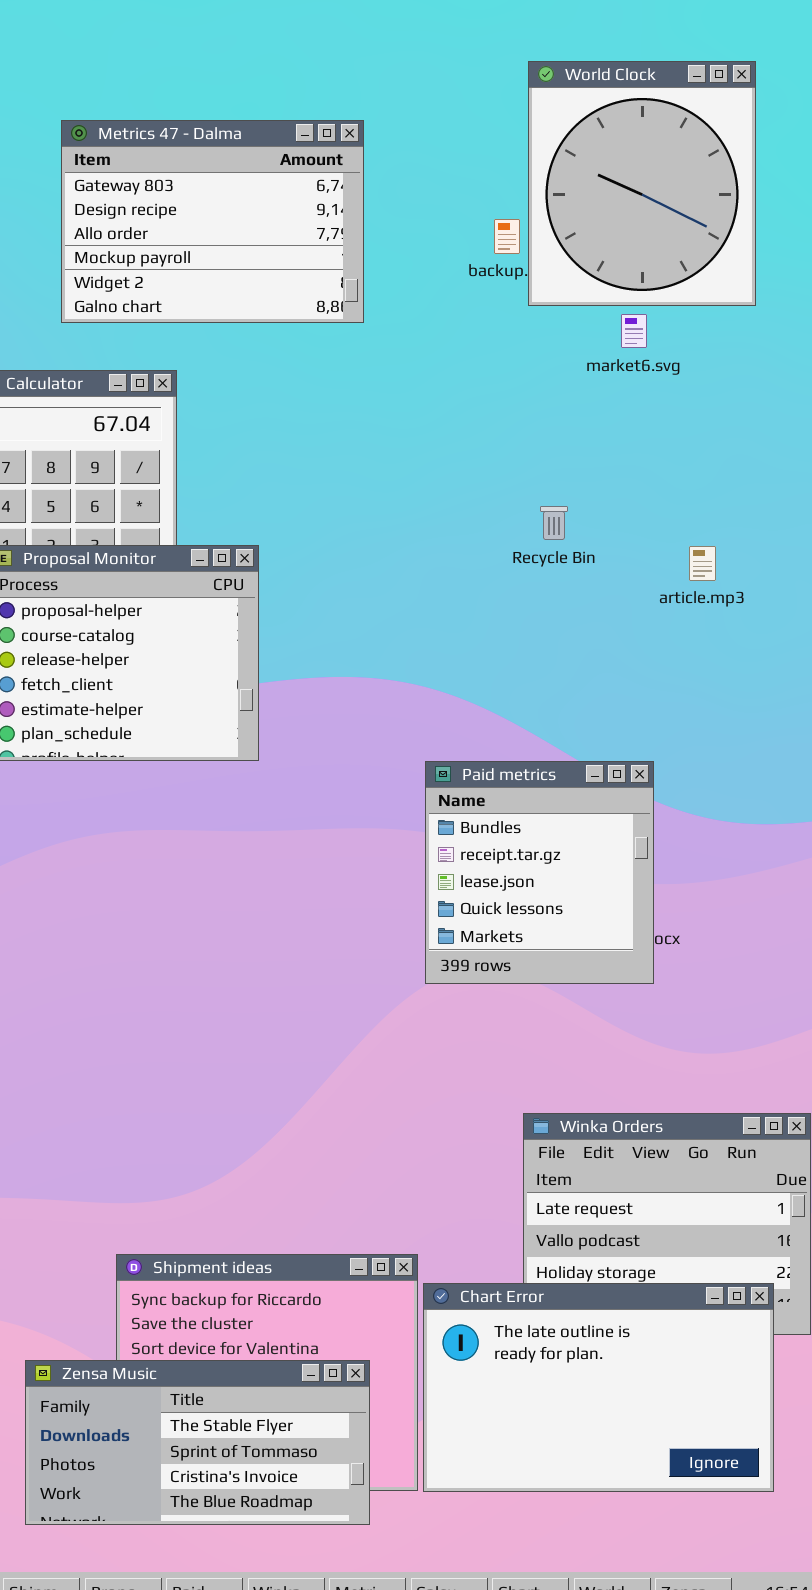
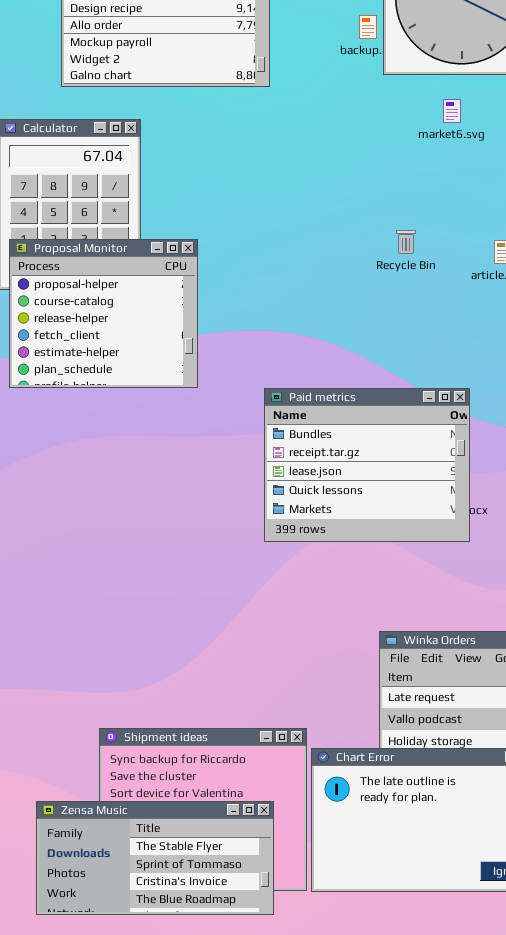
market6.svg: [621,314,647,348] -> [443,99,461,123], moved
Recycle Bin: [540,506,568,540] -> [396,230,416,254], moved
Paid metrics: [425,761,654,984] -> [264,388,470,542], resized

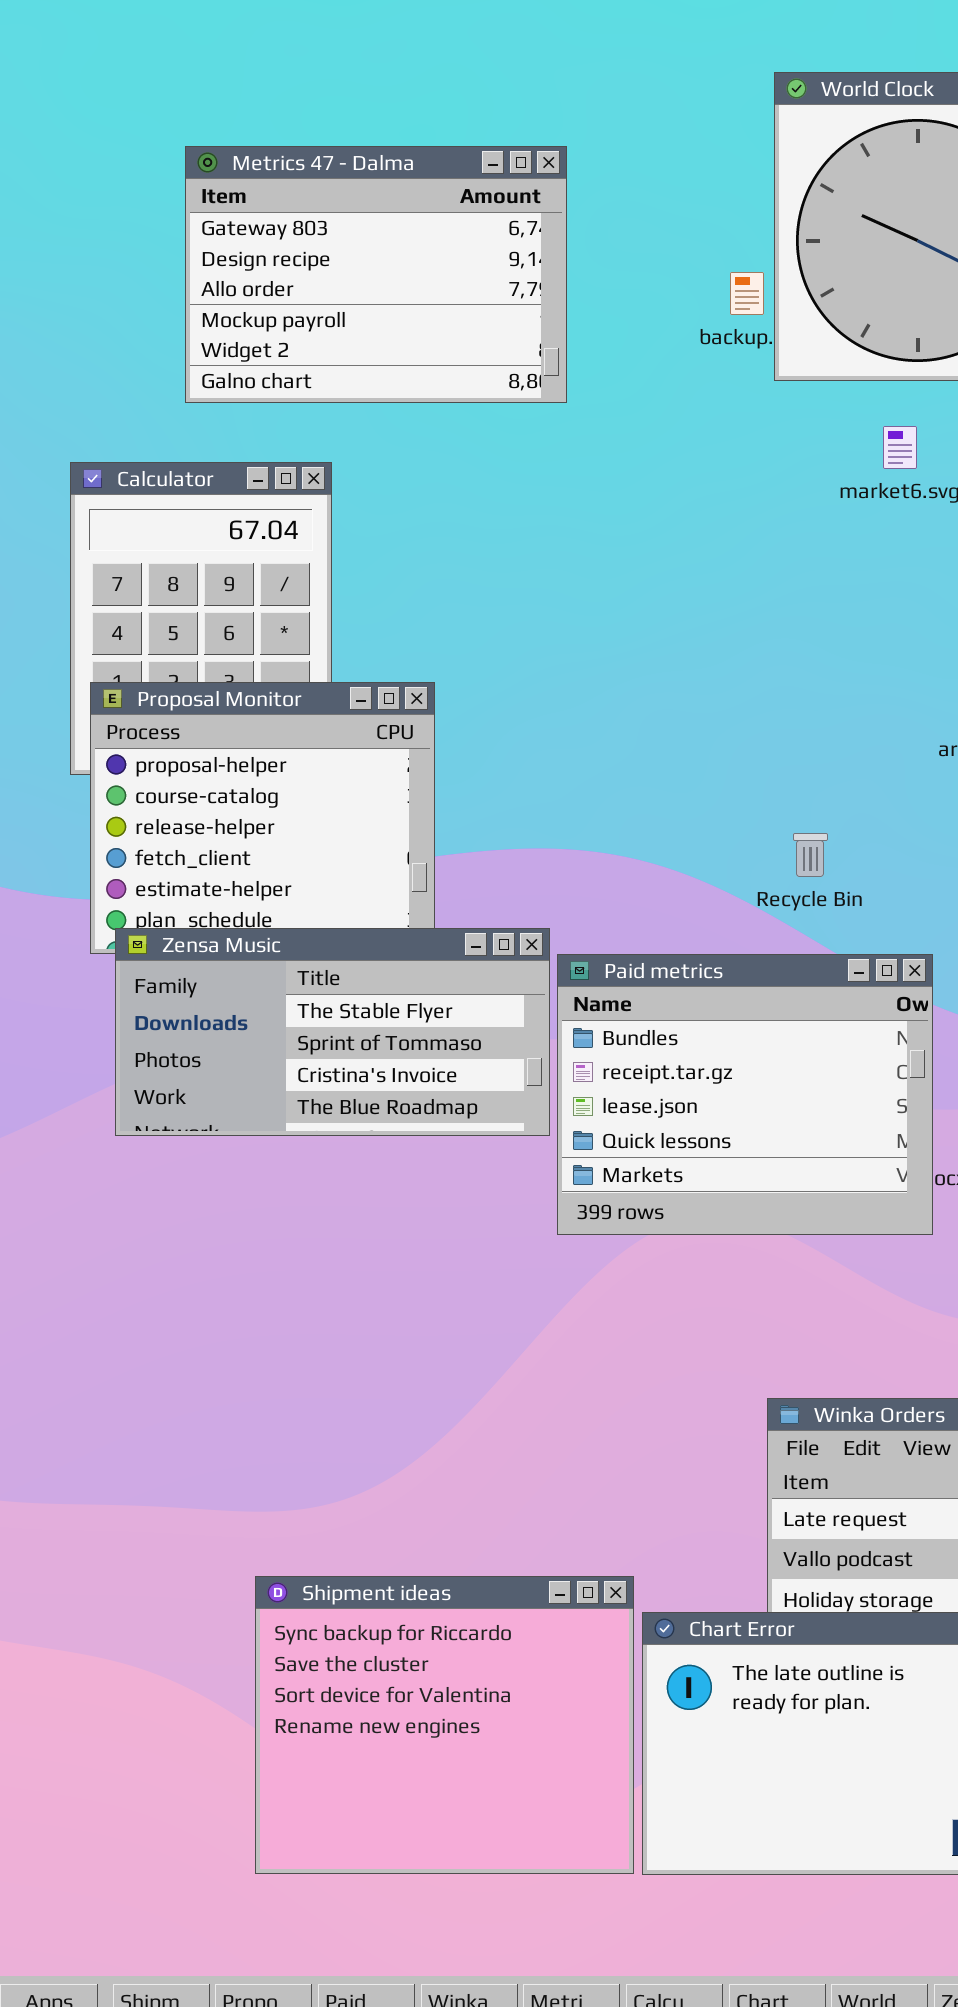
Recycle Bin: [396,230,416,254] -> [793,833,828,877], moved
Zensa Music: [36,801,274,915] -> [115,928,550,1136], moved

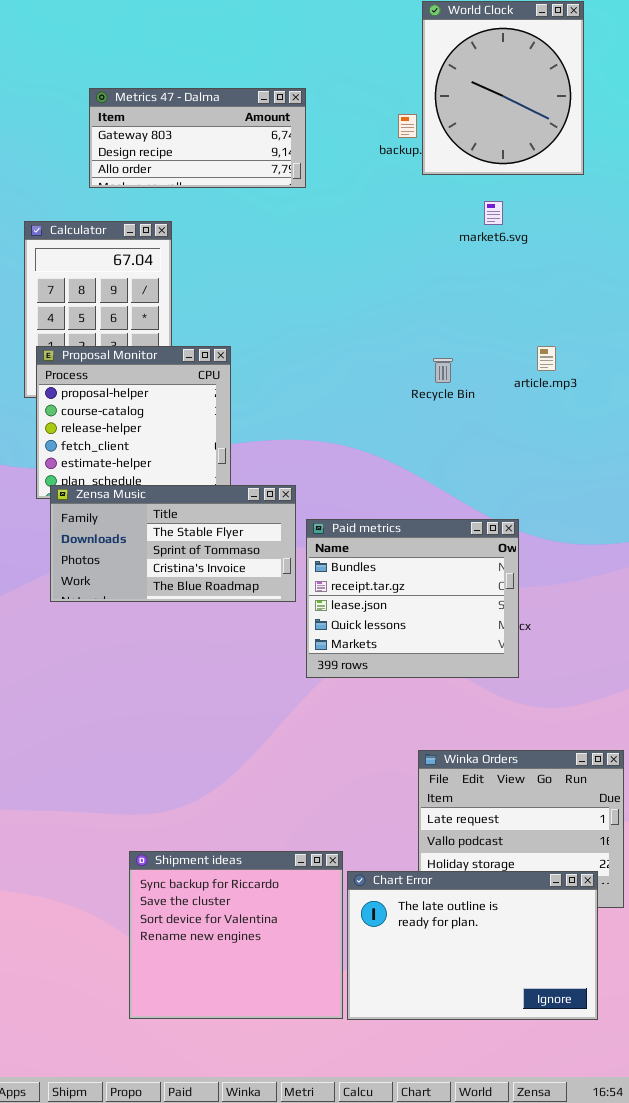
Metrics 47 - Dalma: [185,146,567,403] -> [89,88,306,188], resized
Recycle Bin: [793,833,828,877] -> [433,358,453,383], moved
Paid metrics: [557,954,933,1235] -> [306,519,519,678], moved

